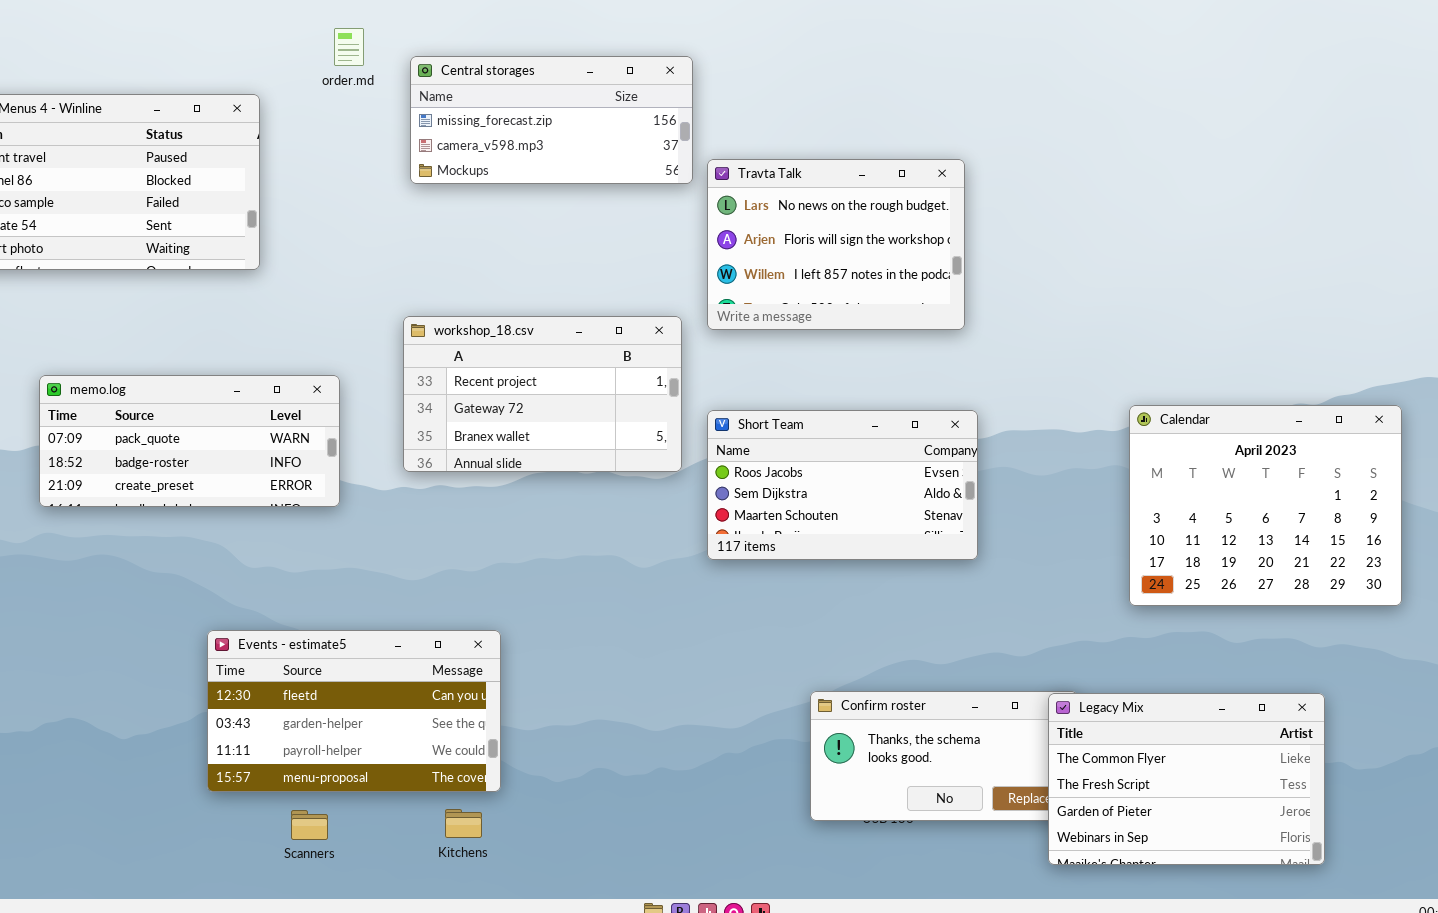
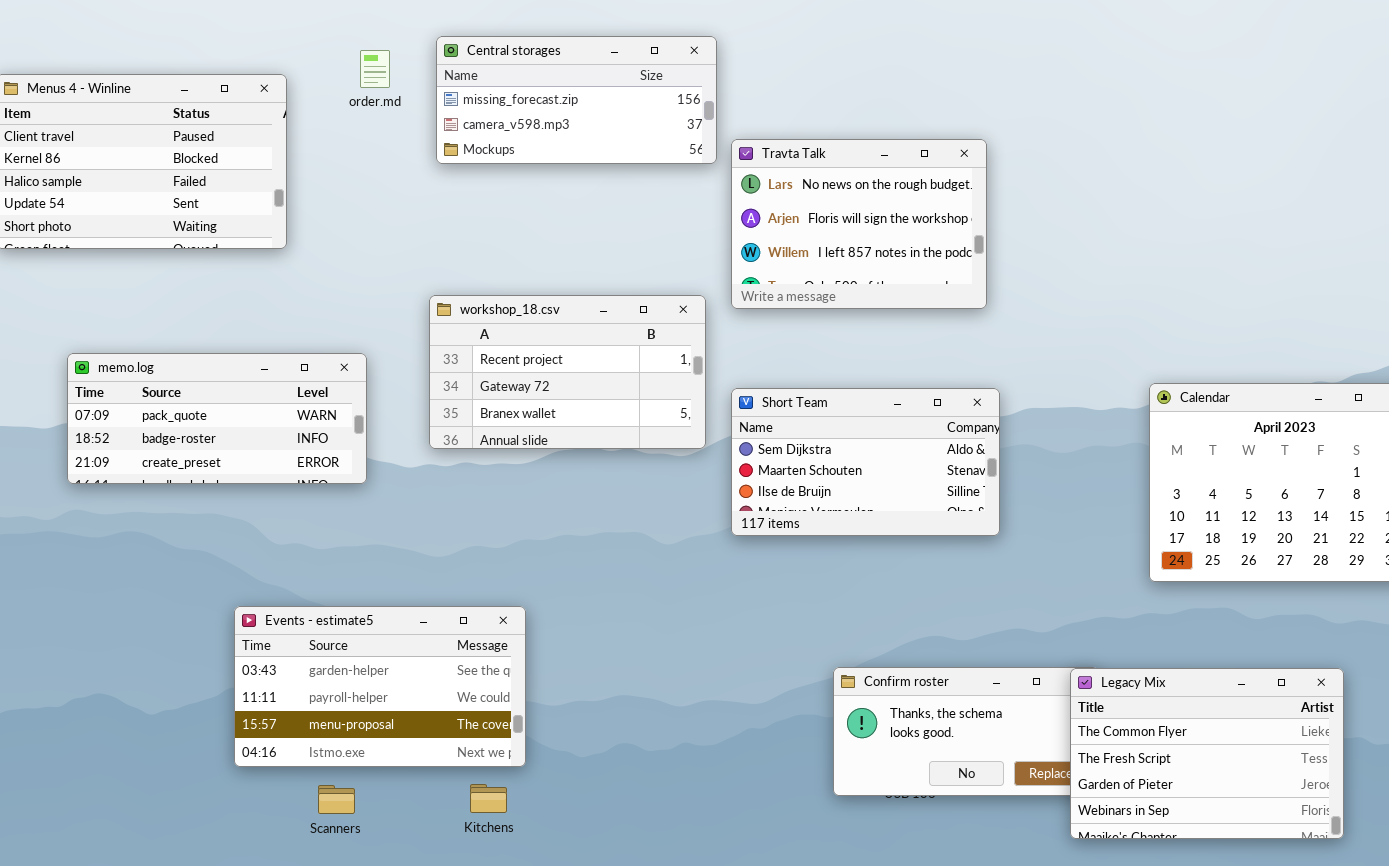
order.md: [334,28,364,66] -> [360,50,390,88], moved
Short Team: [707,410,978,560] -> [731,388,1000,536], scrolled down 1 row
Events - estimate5: [207,630,501,792] -> [234,606,526,767], scrolled down 1 row

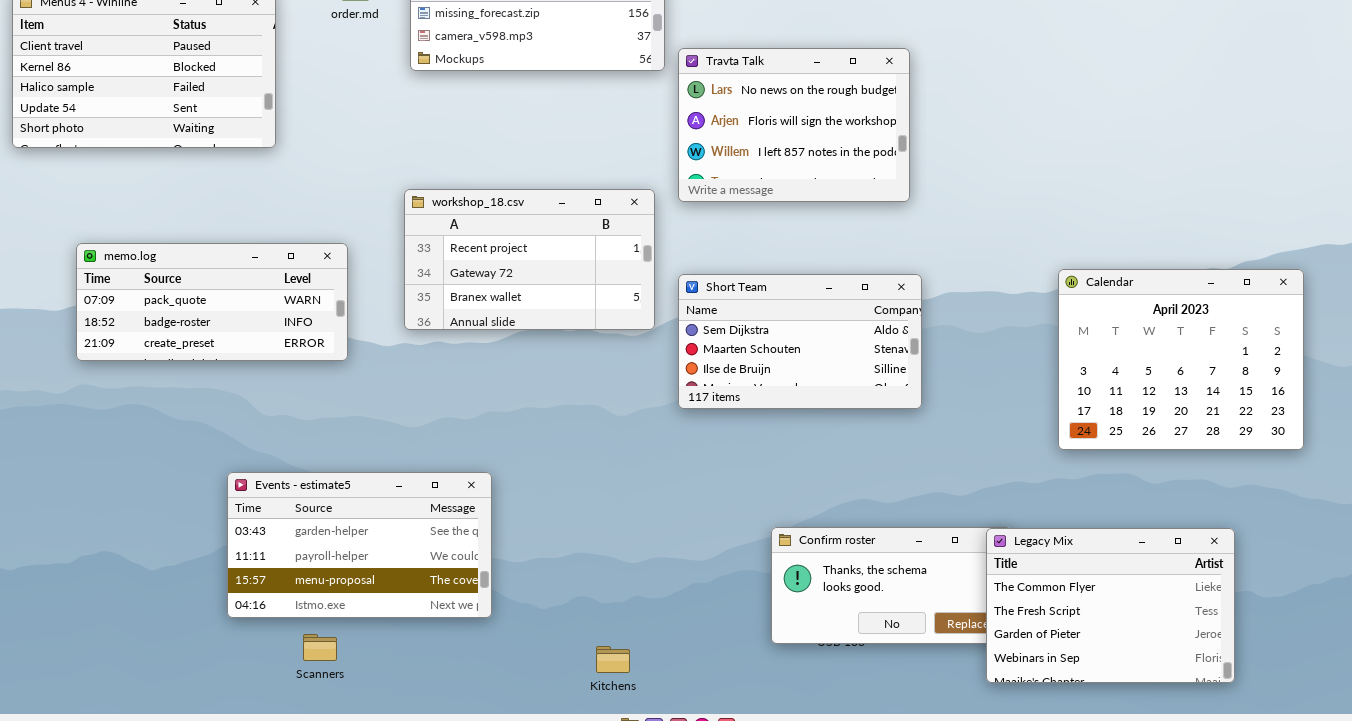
Kitchens: [470,784,507,813] -> [596,646,630,673], moved

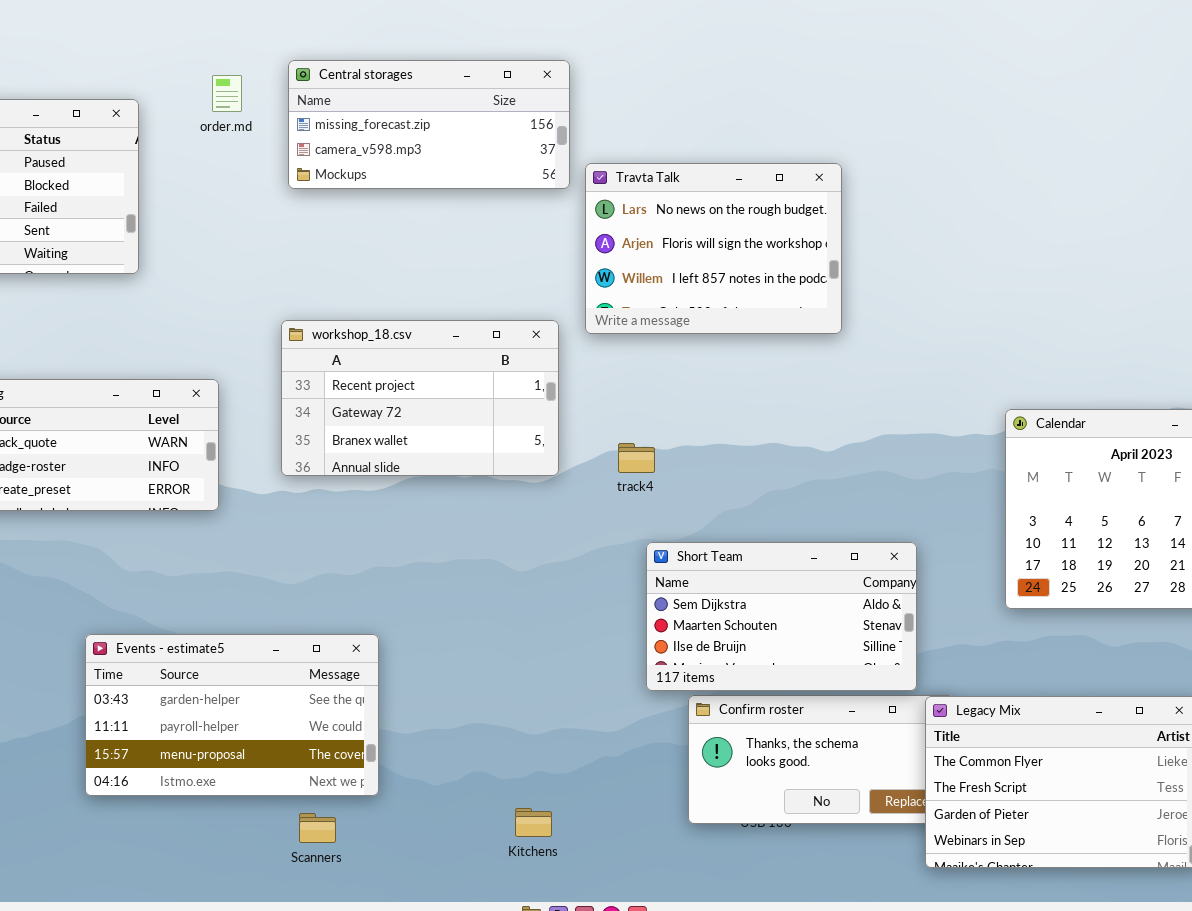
Short Team: [678,274,922,409] -> [646,542,917,691], moved
Scanners: [303,634,337,661] -> [299,813,336,843], moved
Kitchens: [596,646,630,673] -> [515,808,552,837], moved

